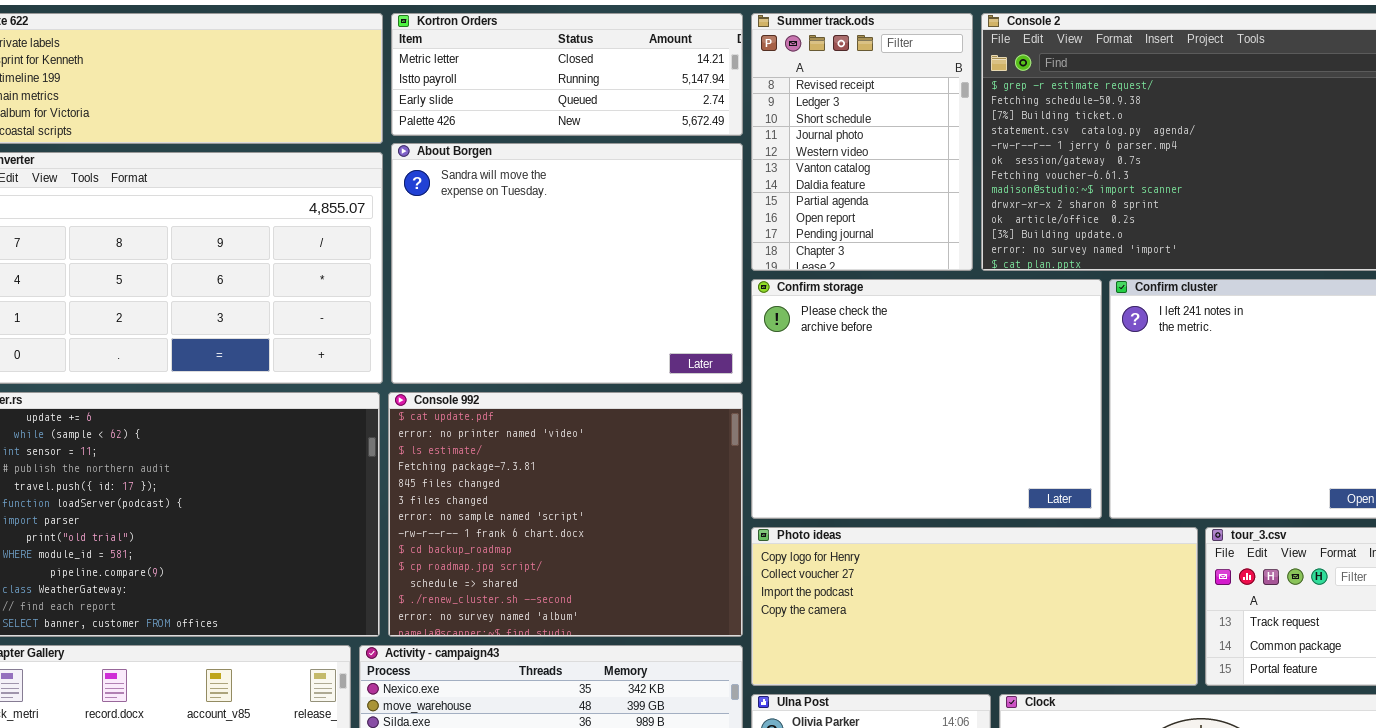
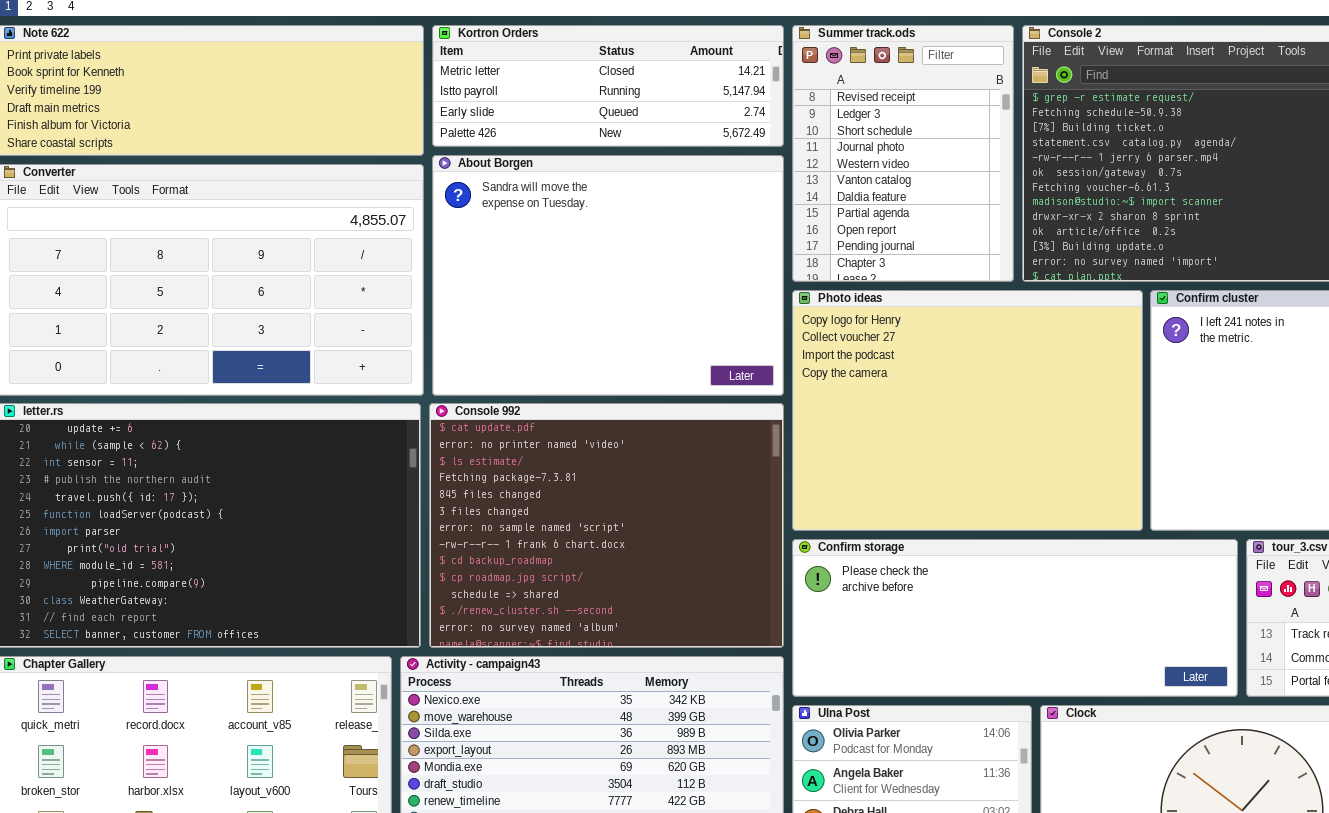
Confirm storage: [751,279,1102,519] -> [792,539,1238,697], moved, resized
Photo ideas: [751,527,1198,686] -> [792,290,1143,531], moved, resized

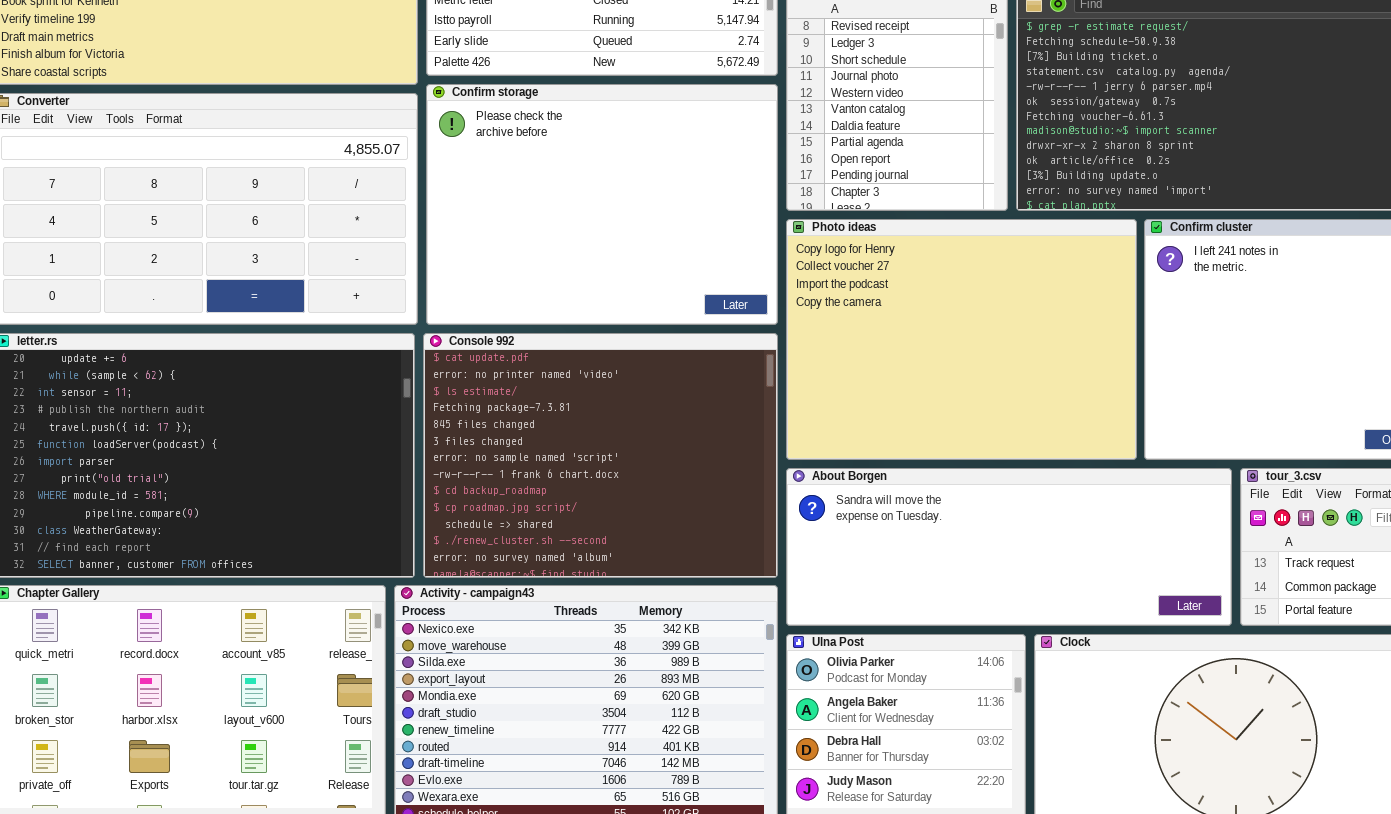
About Borgen: [432,155,784,396] -> [786,468,1232,626], moved, resized
Confirm storage: [792,539,1238,697] -> [426,84,778,325], moved, resized

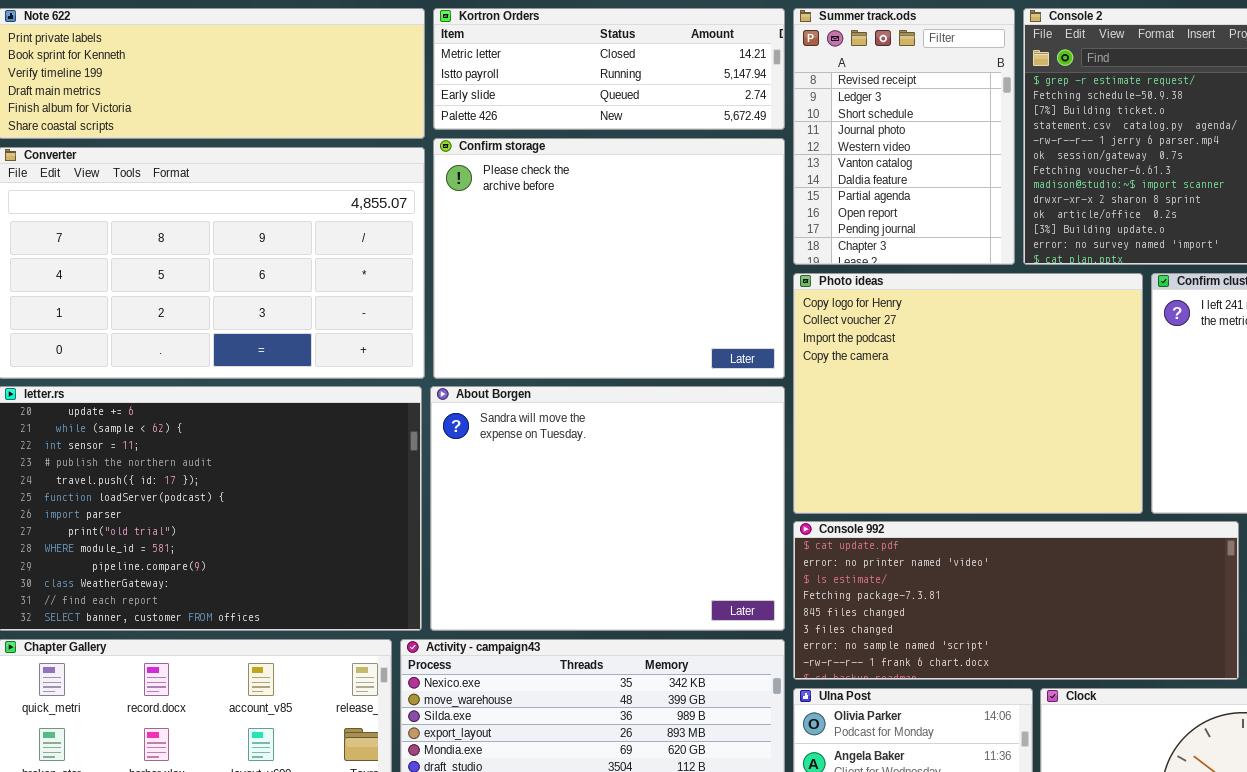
Console 992: [423,333,778,578] -> [793,521,1239,680], moved, resized
About Borgen: [786,468,1232,626] -> [430,386,785,631], moved, resized

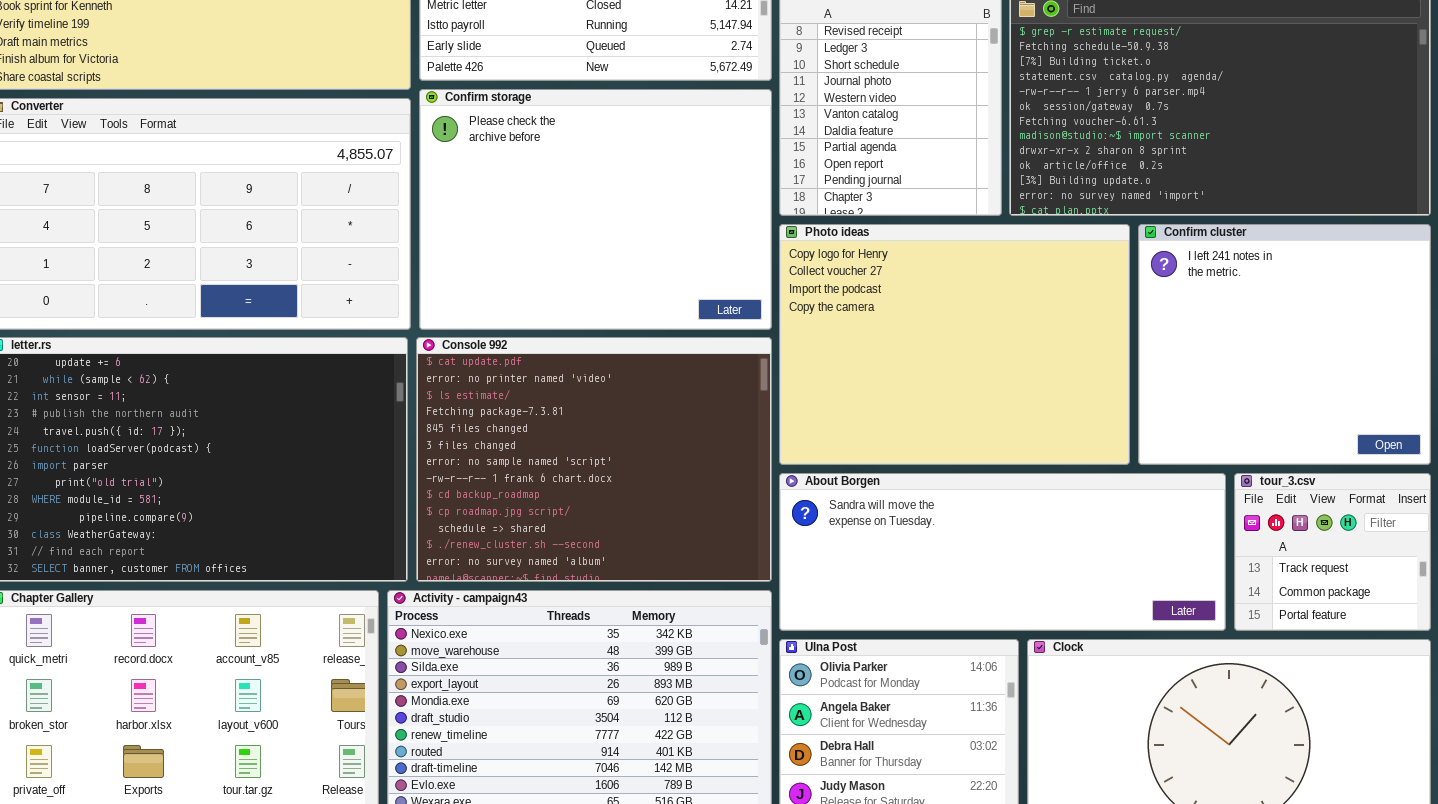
About Borgen: [430,386,785,631] -> [779,473,1226,631], moved, resized
Console 992: [793,521,1239,680] -> [416,337,772,582], moved, resized

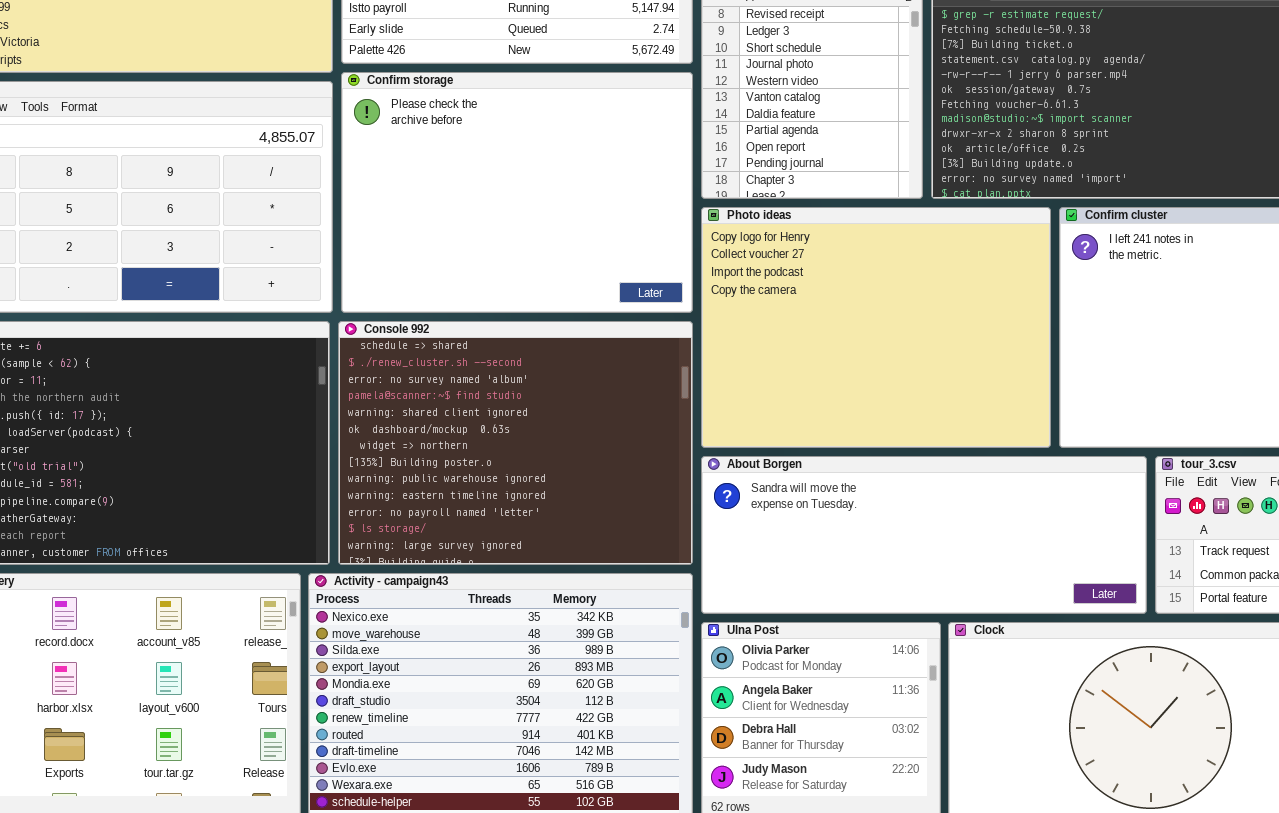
Console 992: [416,337,772,582] -> [338,321,693,565], scrolled down 10 rows

